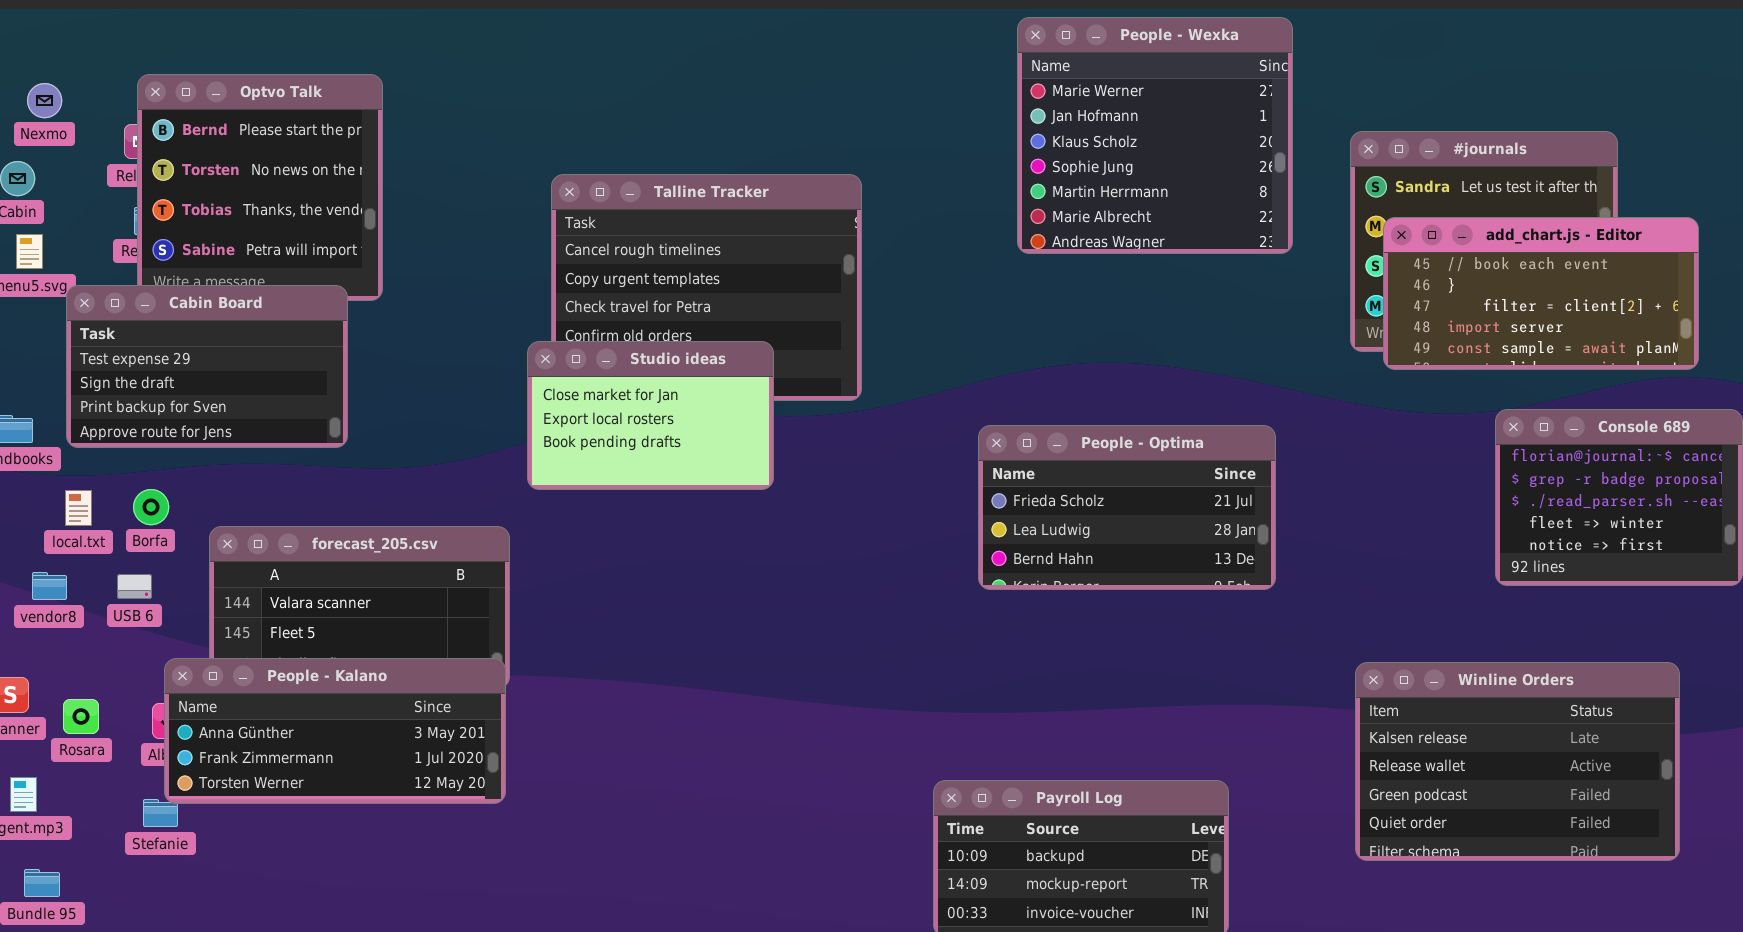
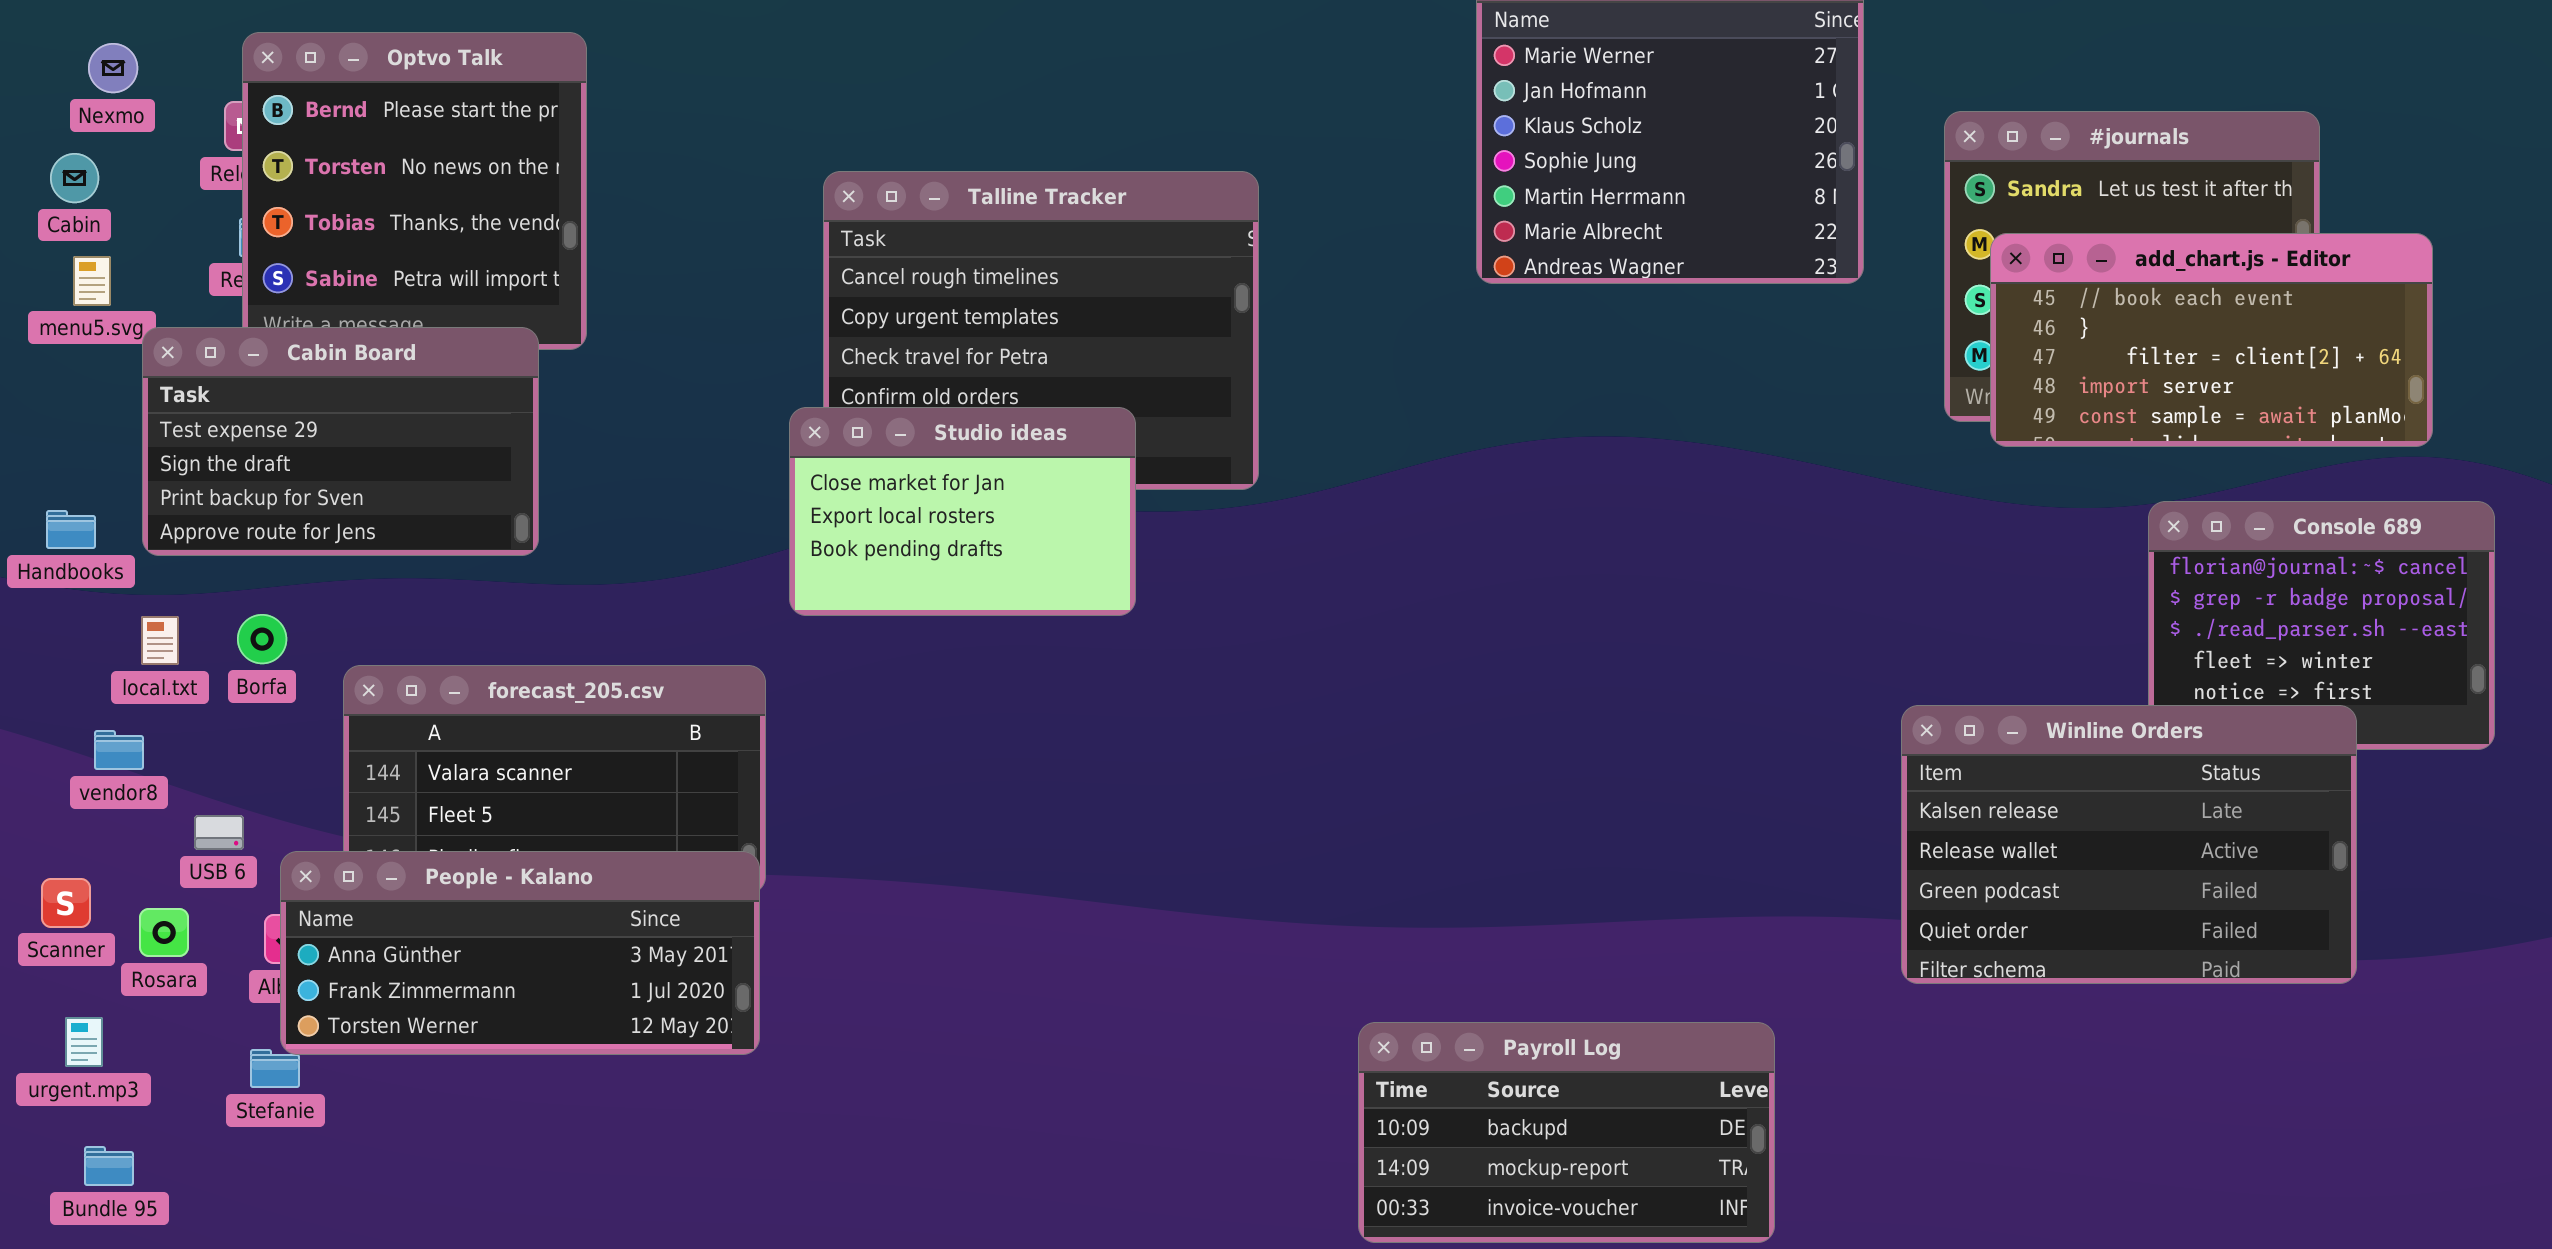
People - Optima: [978,425,1276,590] -> none, closed
USB 6: [117,574,152,599] -> [194,815,244,850], moved
Winline Orders: [1355,662,1680,861] -> [1901,705,2357,984], moved

